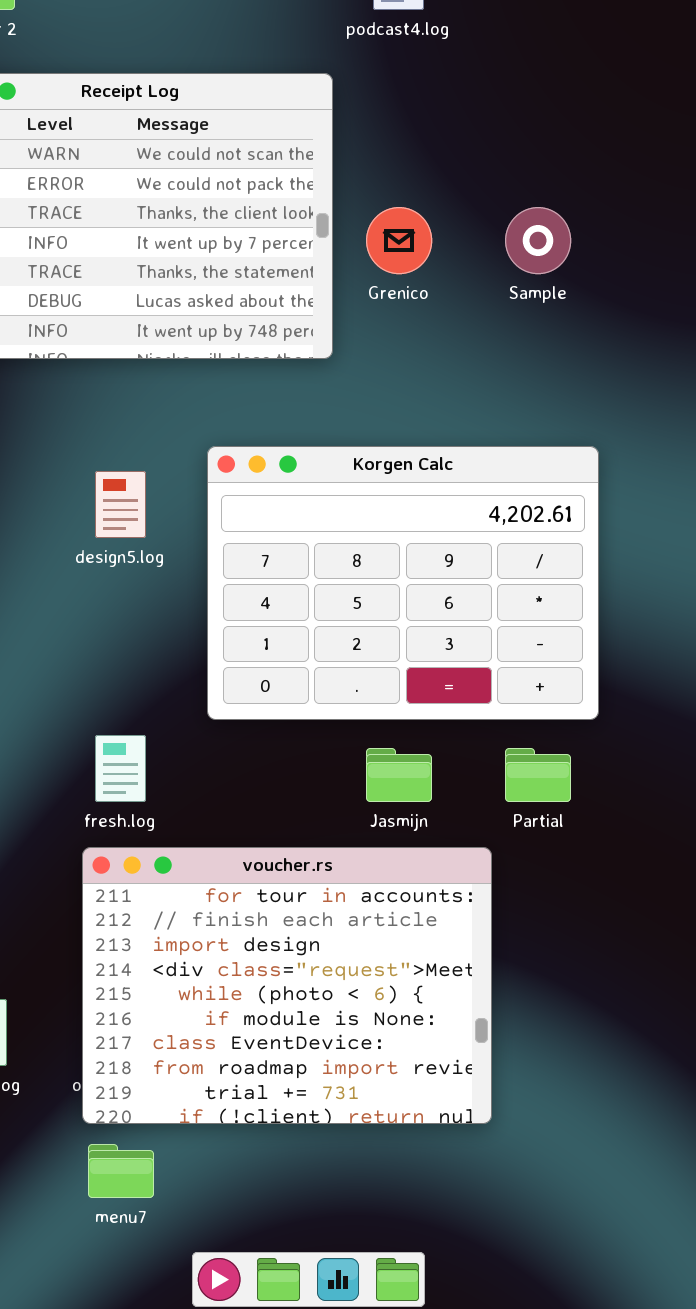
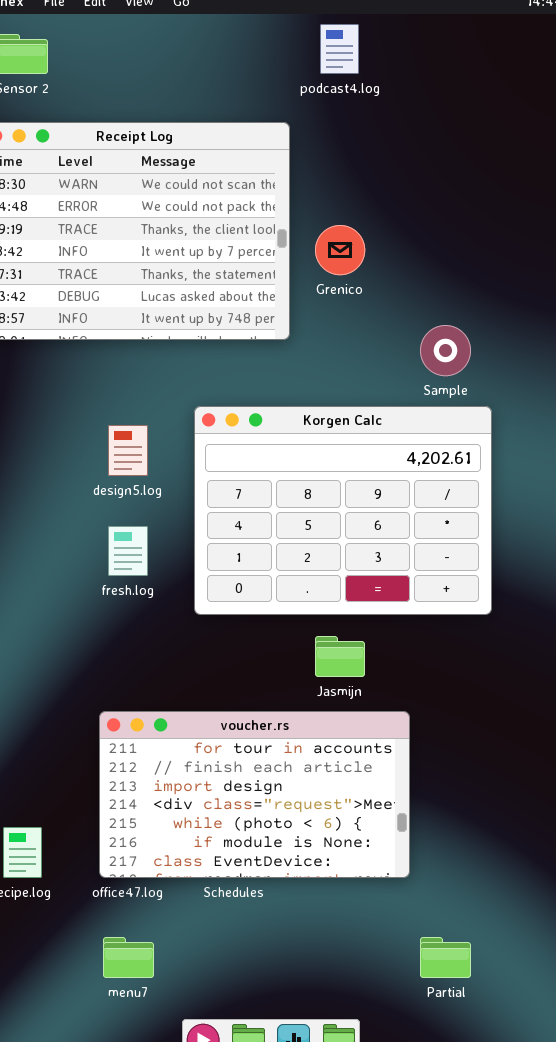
Sample: [505,207,571,274] -> [420,325,471,376], moved
fresh.log: [95,735,146,802] -> [108,526,148,576], moved
Partial: [505,748,571,802] -> [420,937,471,978], moved
voucher.rs: [82,847,492,1124] -> [99,711,410,878], resized

